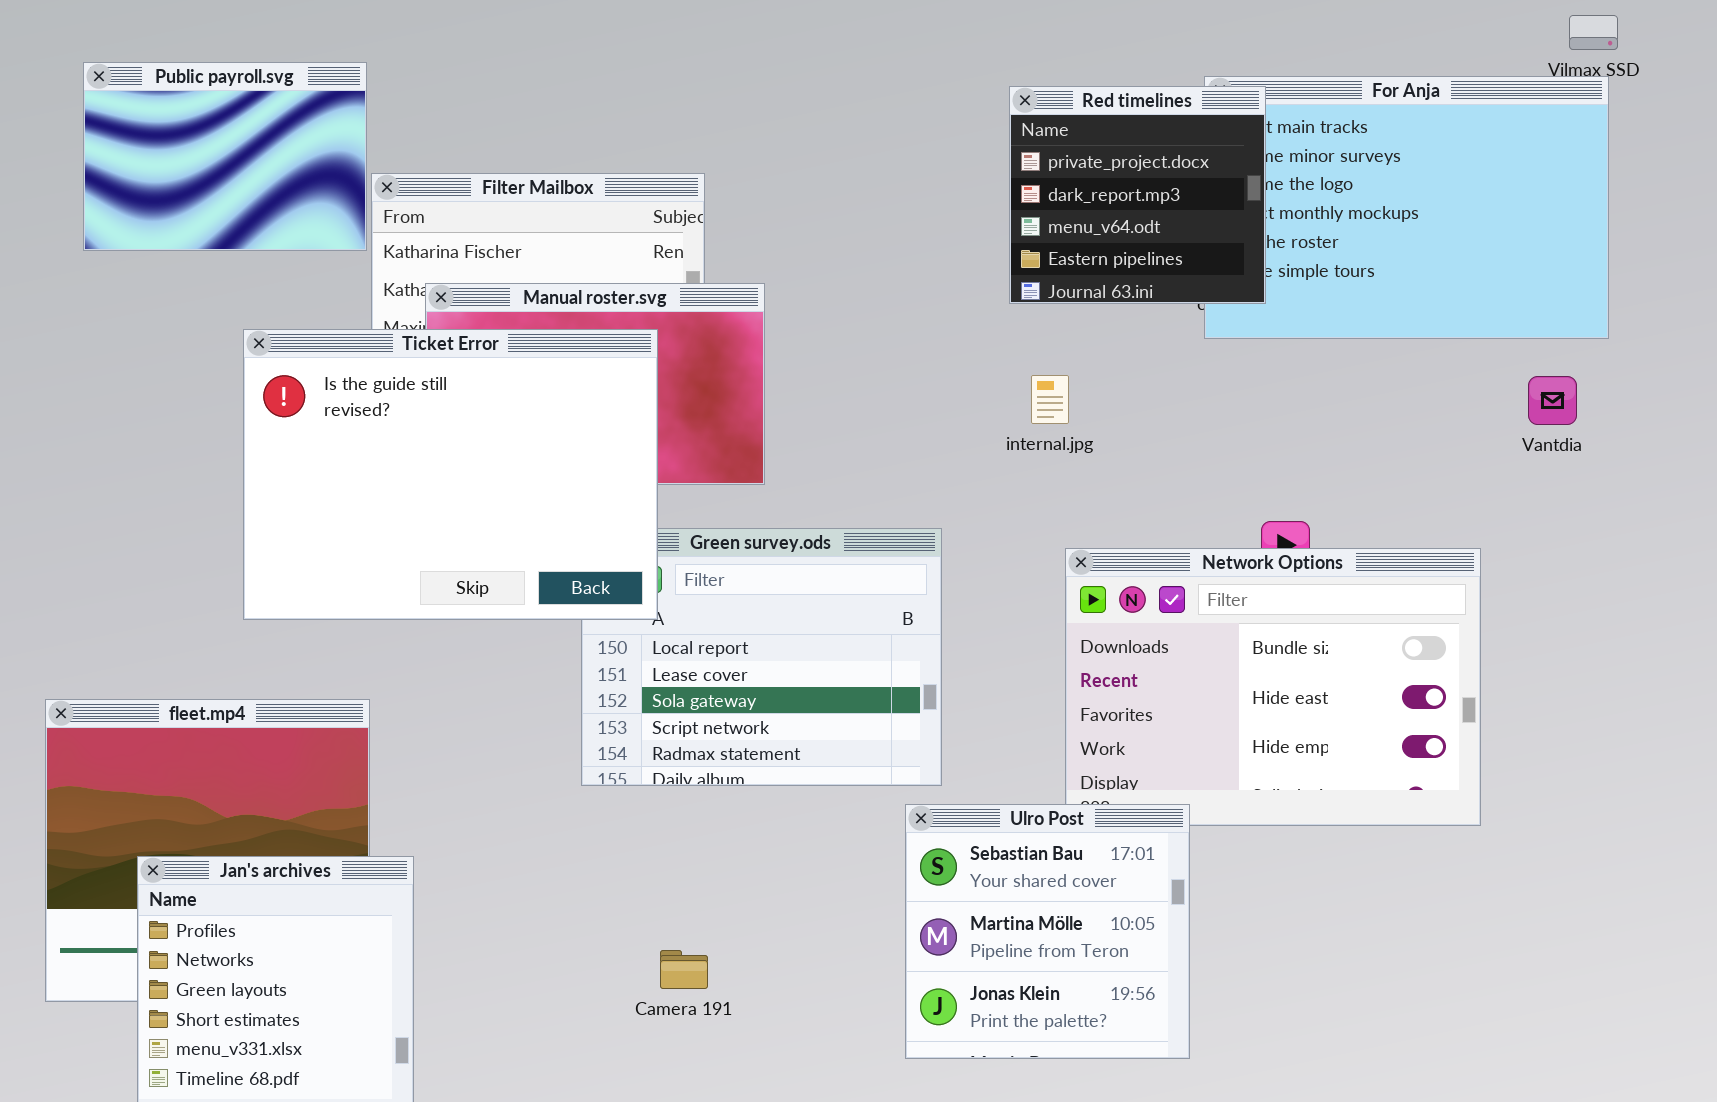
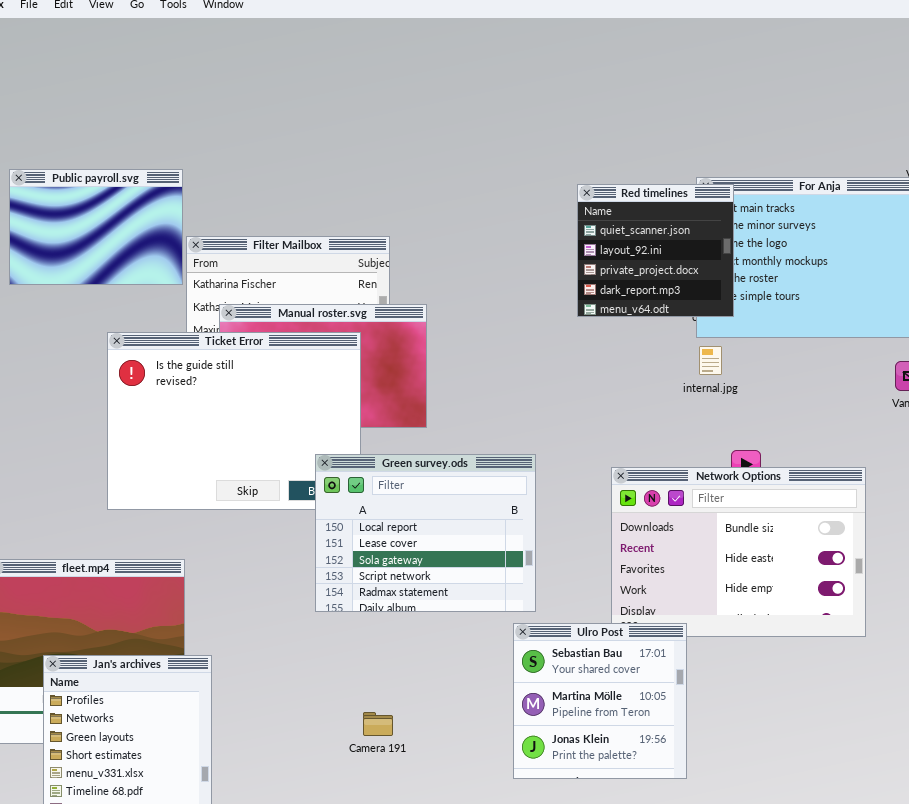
Red timelines: [1009,86,1266,304] -> [577,184,734,317], scrolled up 2 rows
internal.jpg: [1031,375,1069,424] -> [699,346,722,375], moved
Green survey.ods: [581,528,942,786] -> [315,454,536,612], raised

